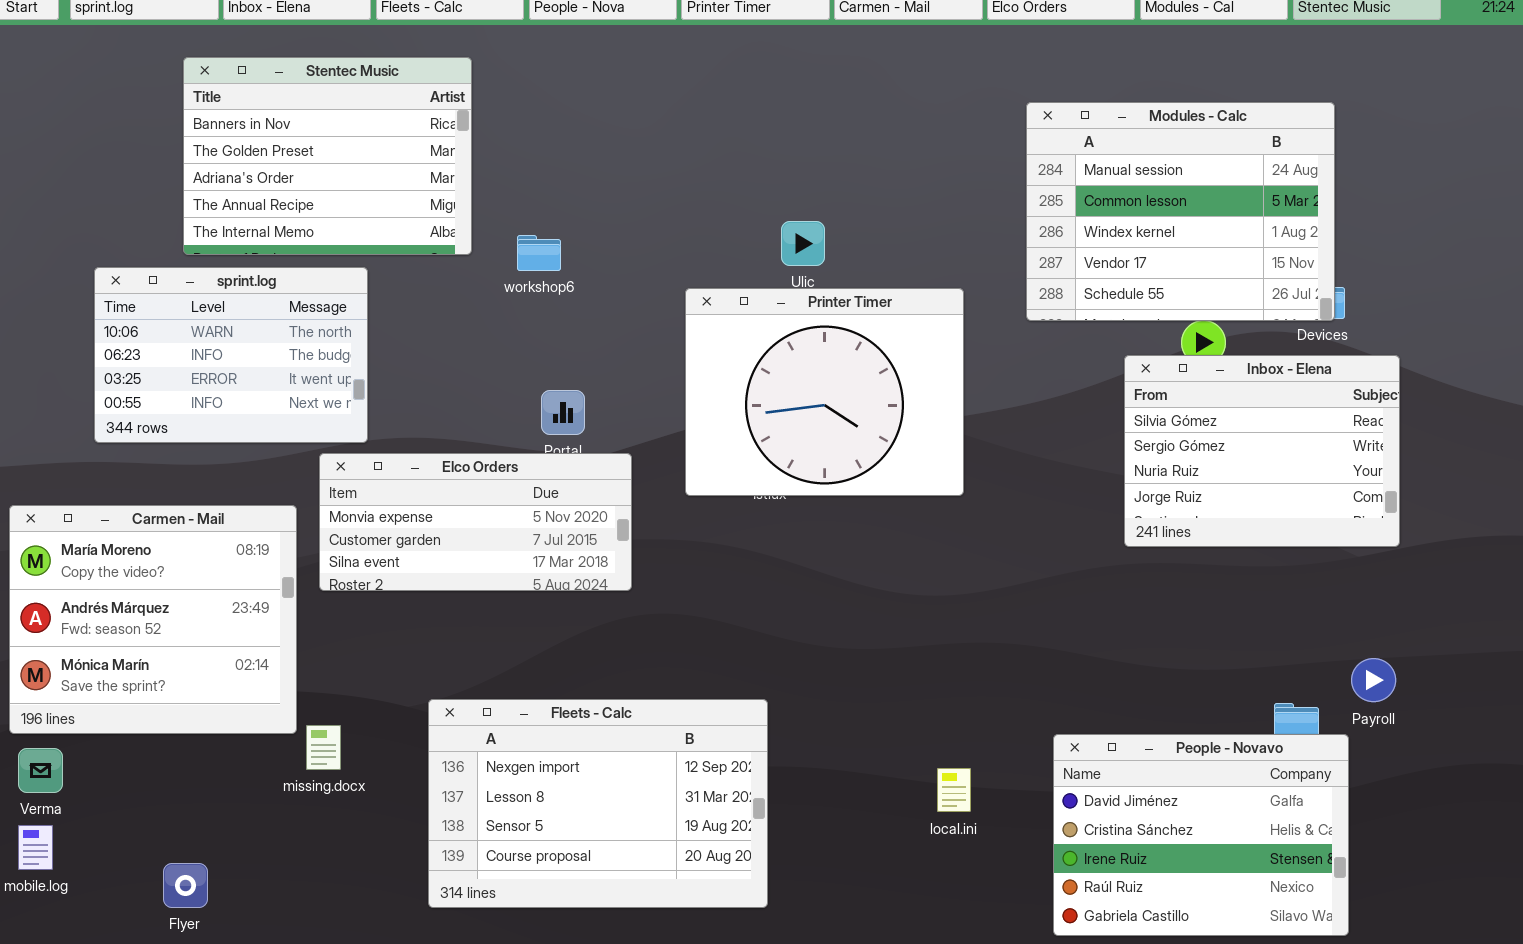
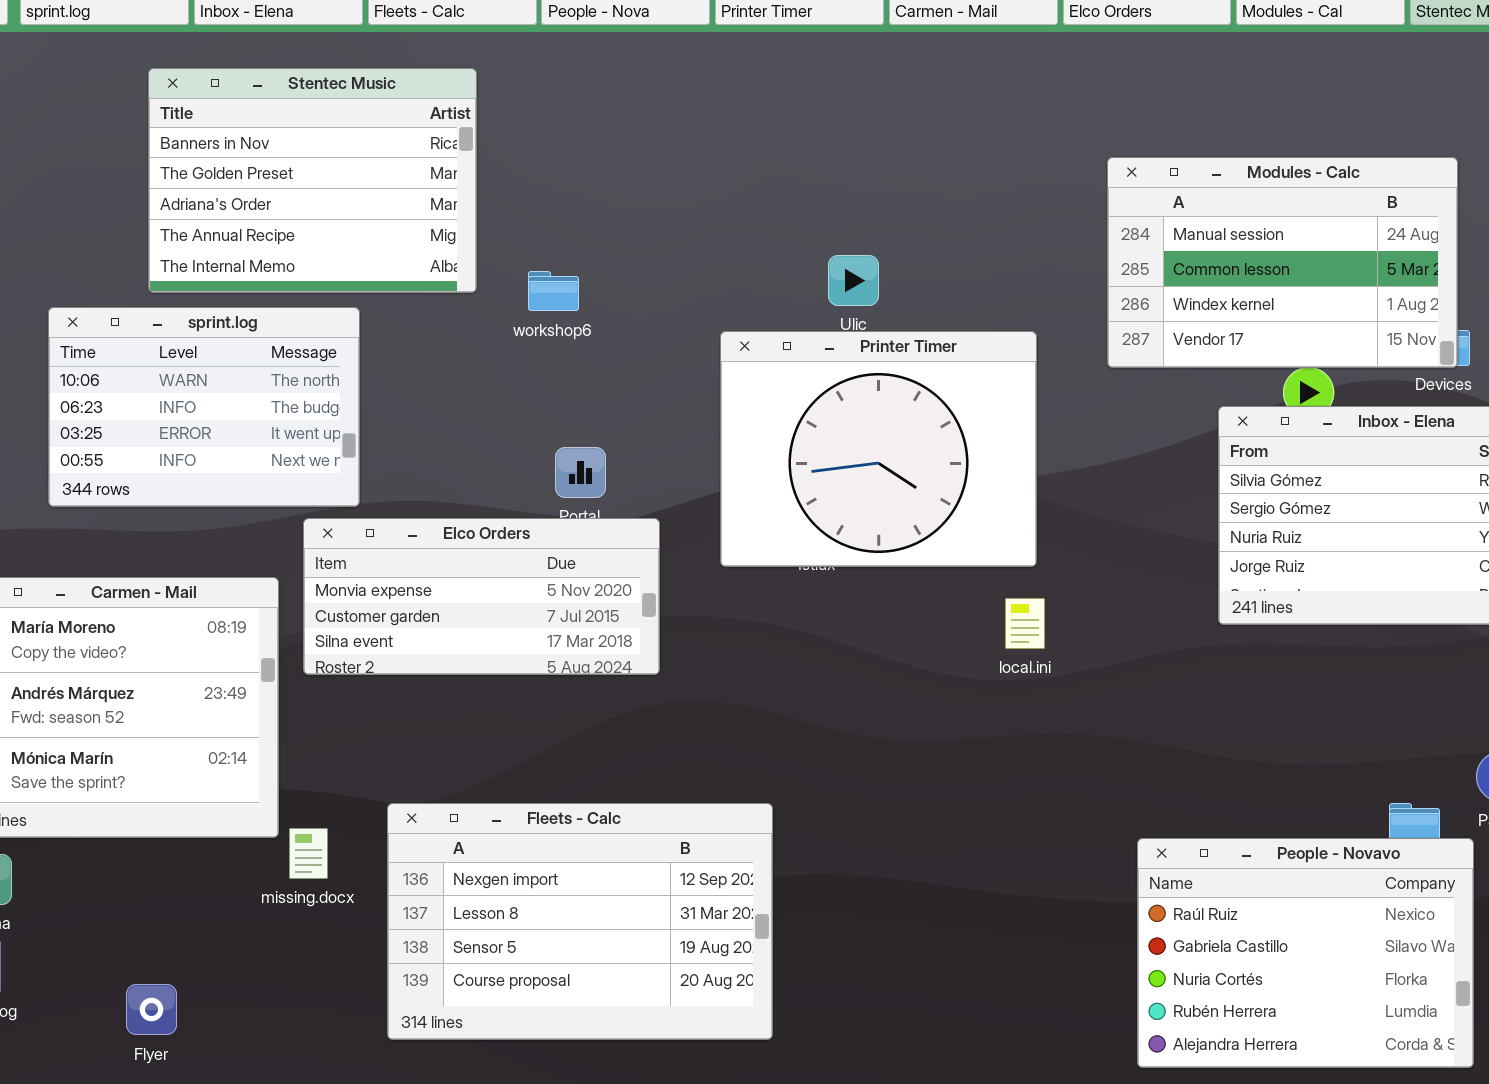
Modules - Calc: [1026,102,1335,321] -> [1107,157,1458,368], resized
Fleets - Calc: [428,699,768,908] -> [387,803,773,1040], moved
People - Novavo: [1053,734,1349,936] -> [1137,838,1474,1068], scrolled down 3 rows
local.ini: [937,768,971,812] -> [1005,598,1045,649], moved

